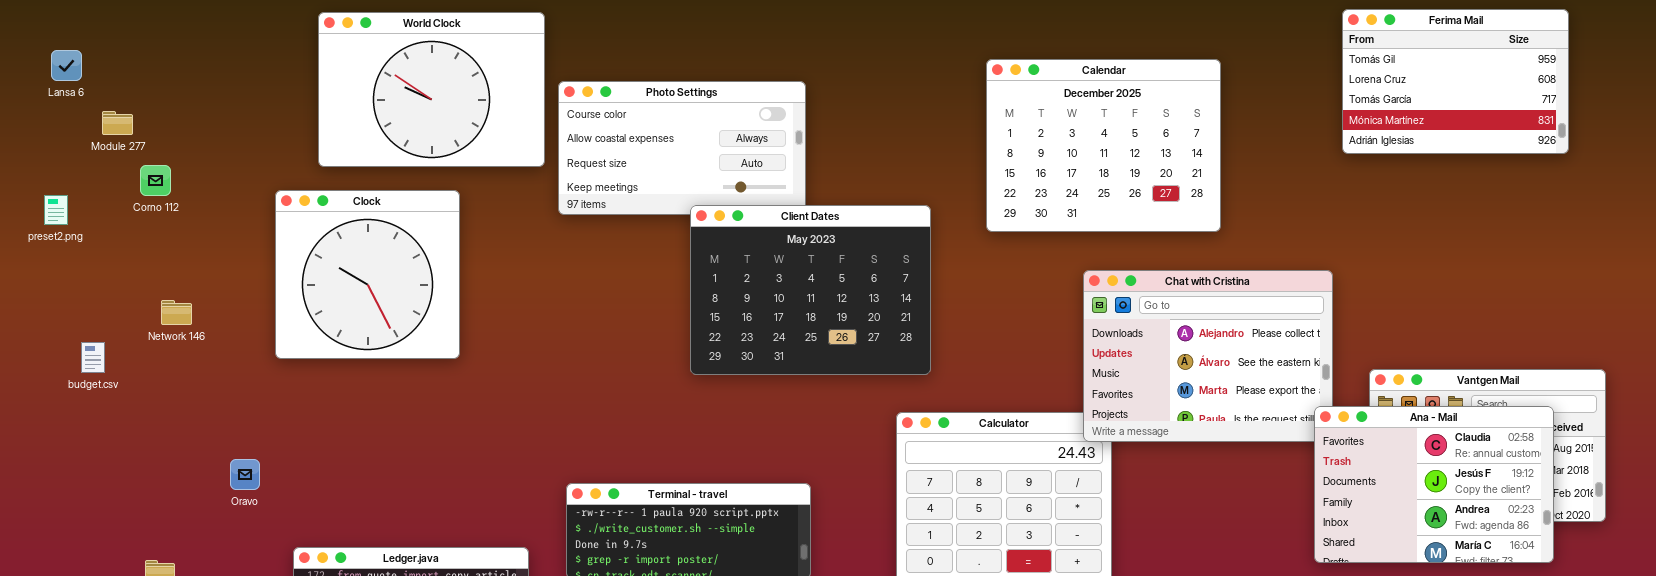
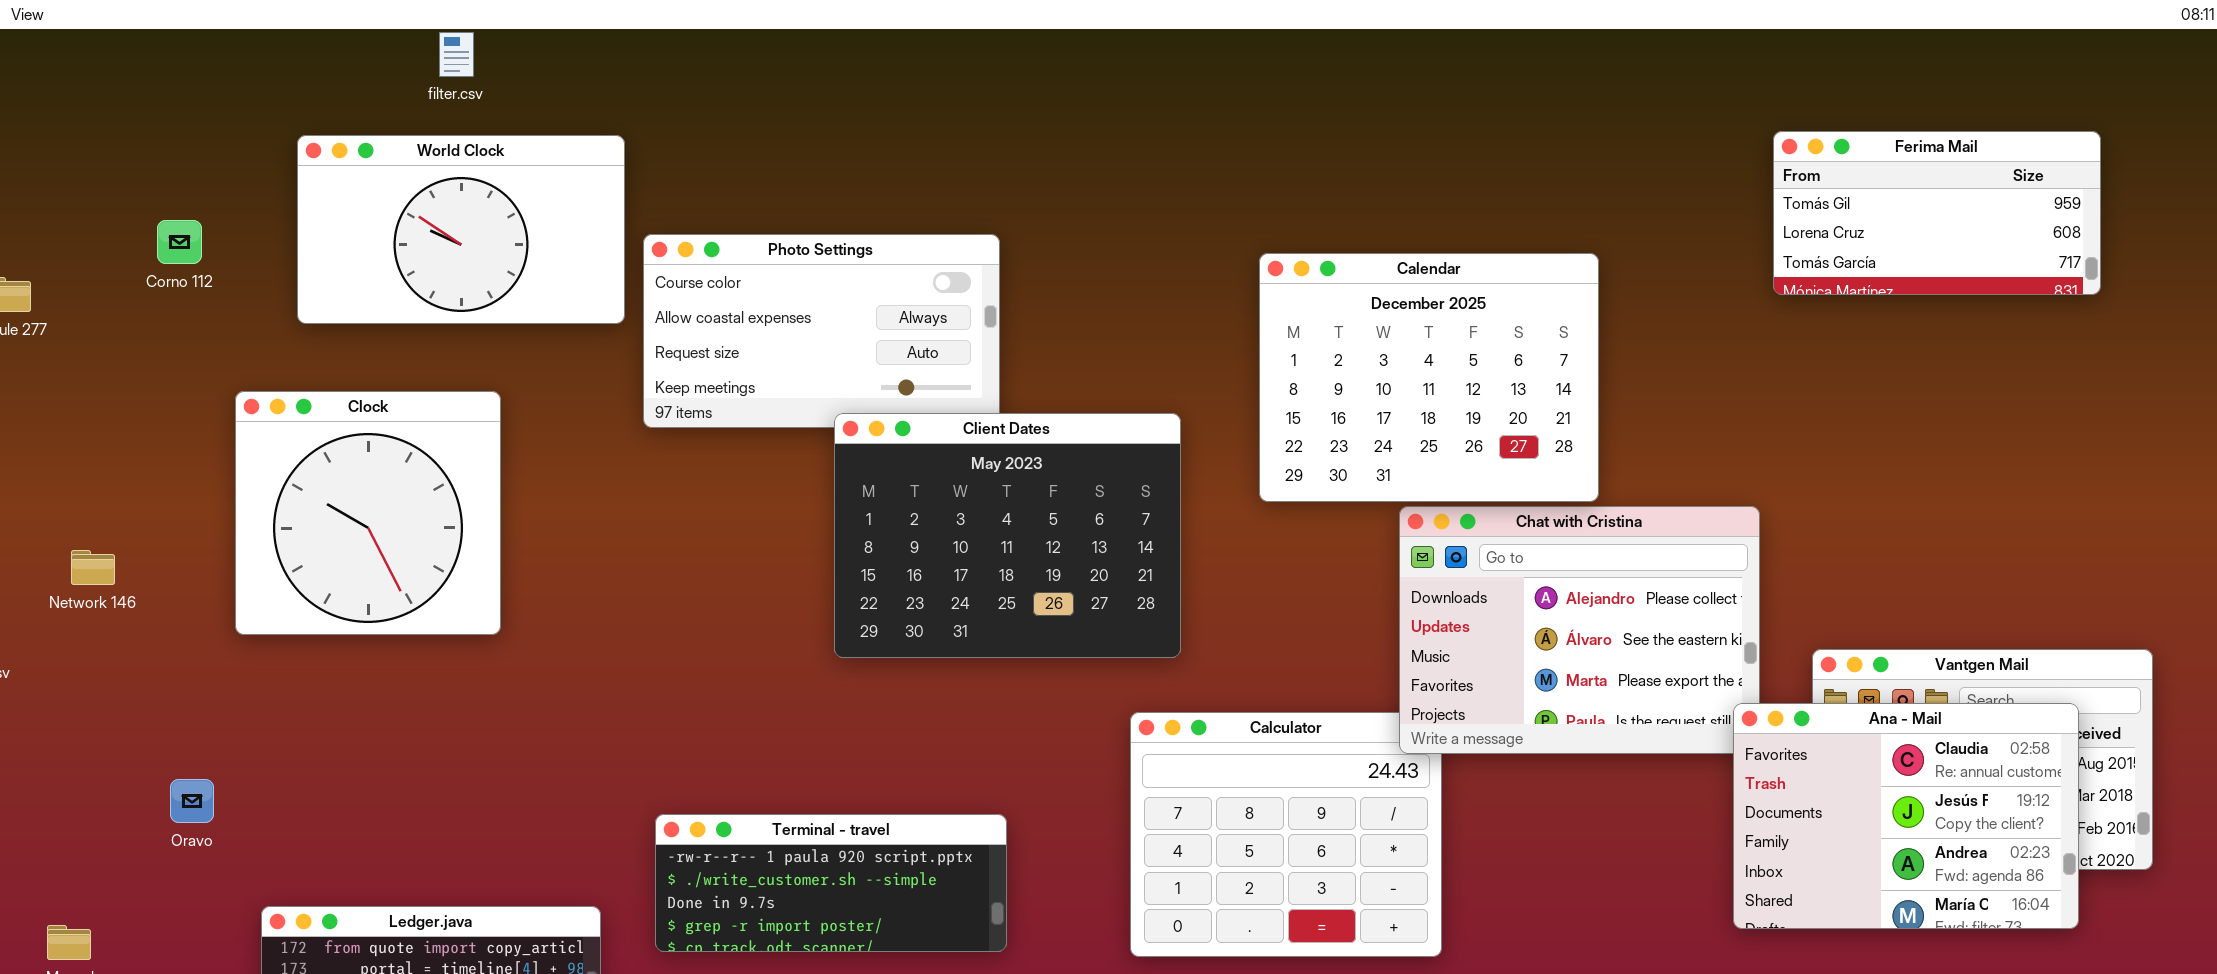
Ferima Mail: [1342,9,1569,154] -> [1773,131,2101,295], resized
World Clock: [318,12,545,167] -> [297,135,625,324], resized
Calendar: [986,59,1221,232] -> [1259,253,1599,502], moved
Corno 112: [140,165,171,196] -> [157,220,202,264], moved

